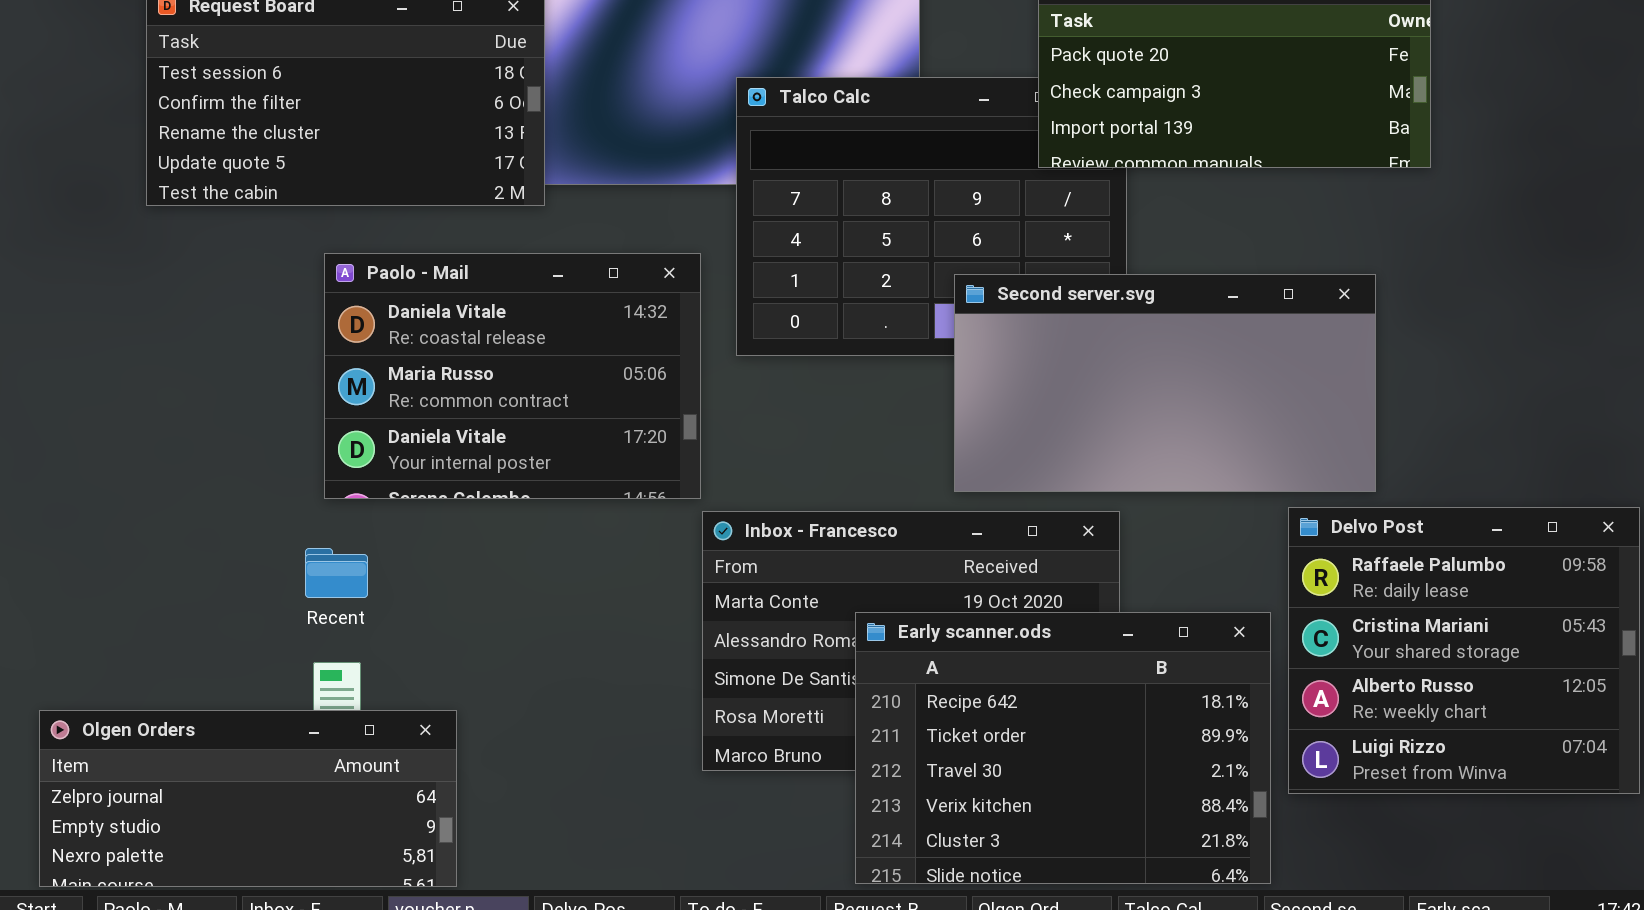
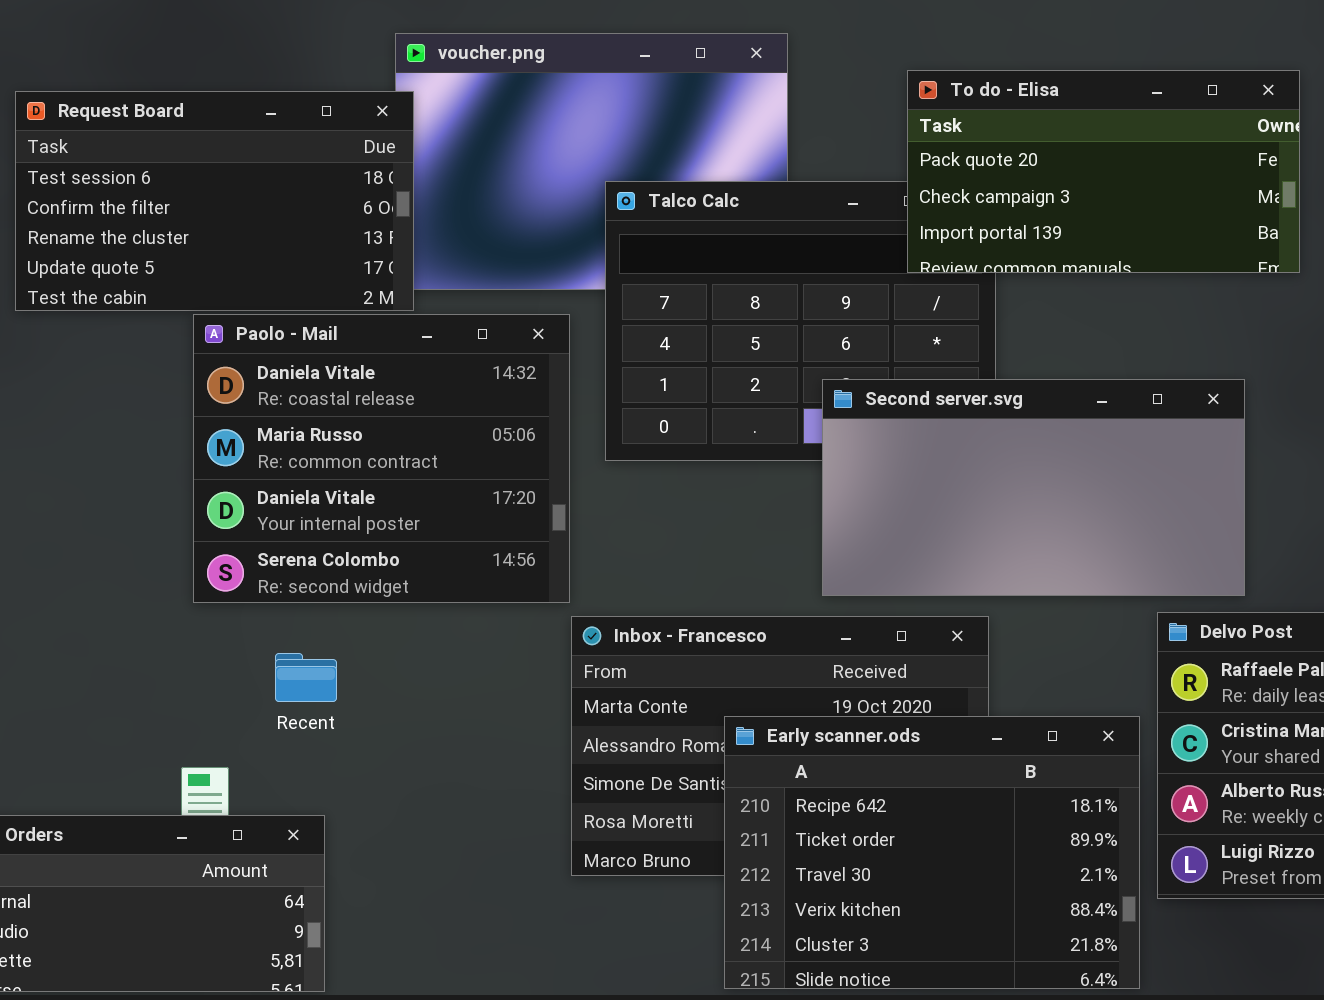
Paolo - Mail: [324,253,701,499] -> [193,314,570,603], resized
Recent: [305,548,368,598] -> [275,653,337,702], moved

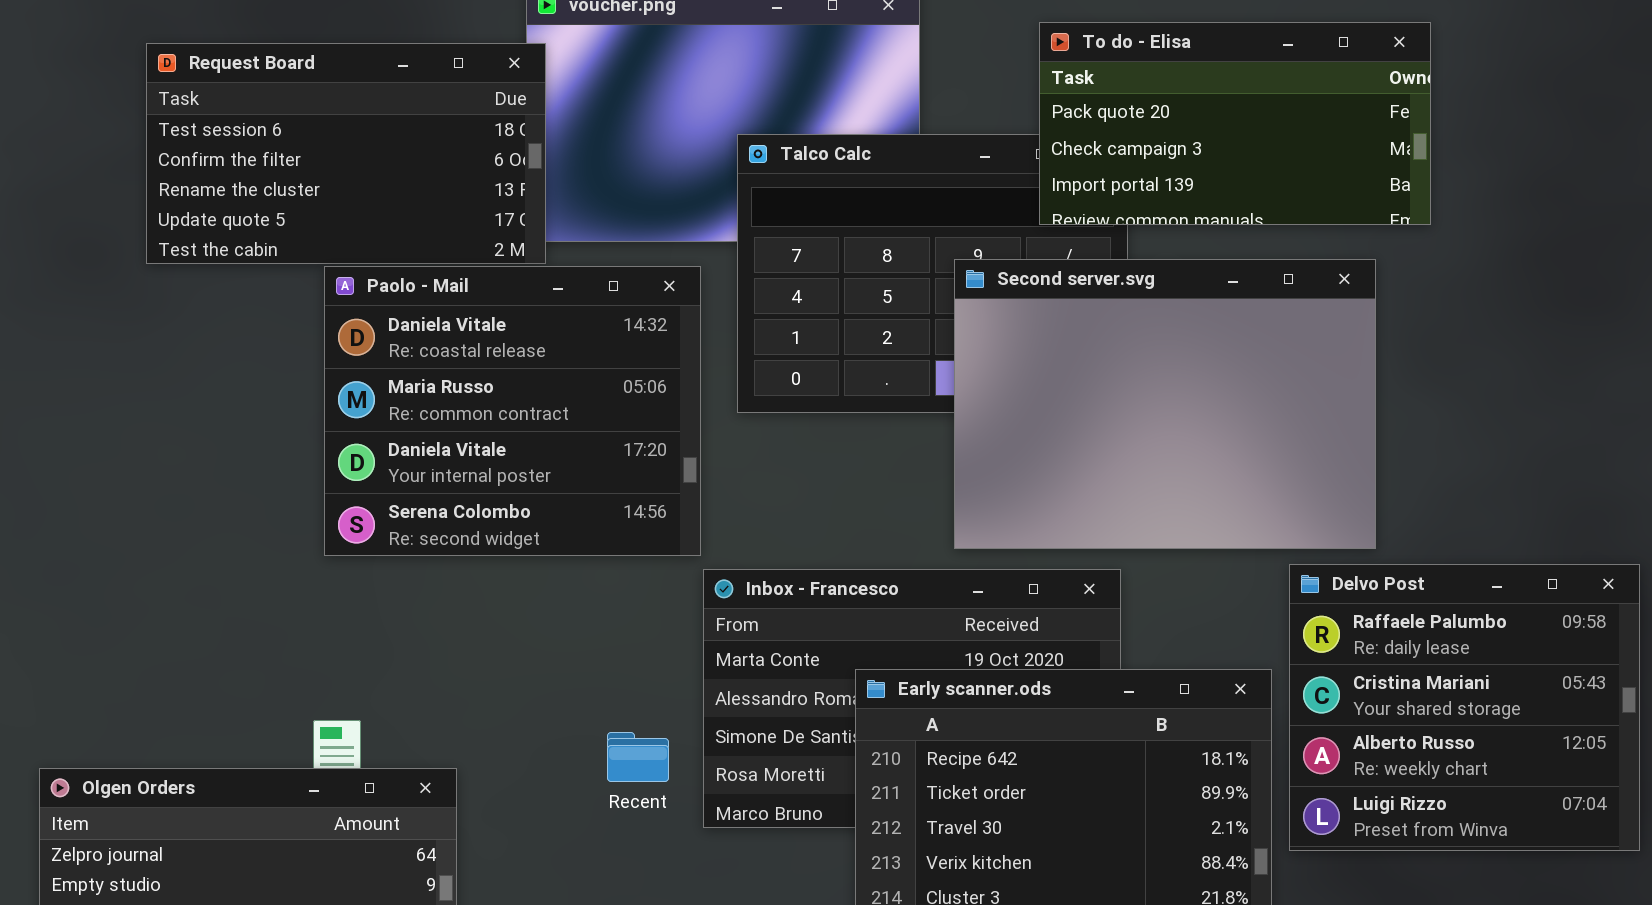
Second server.svg: [822,379,1245,596] -> [954,259,1376,549], resized
Recent: [275,653,337,702] -> [607,732,669,782], moved

